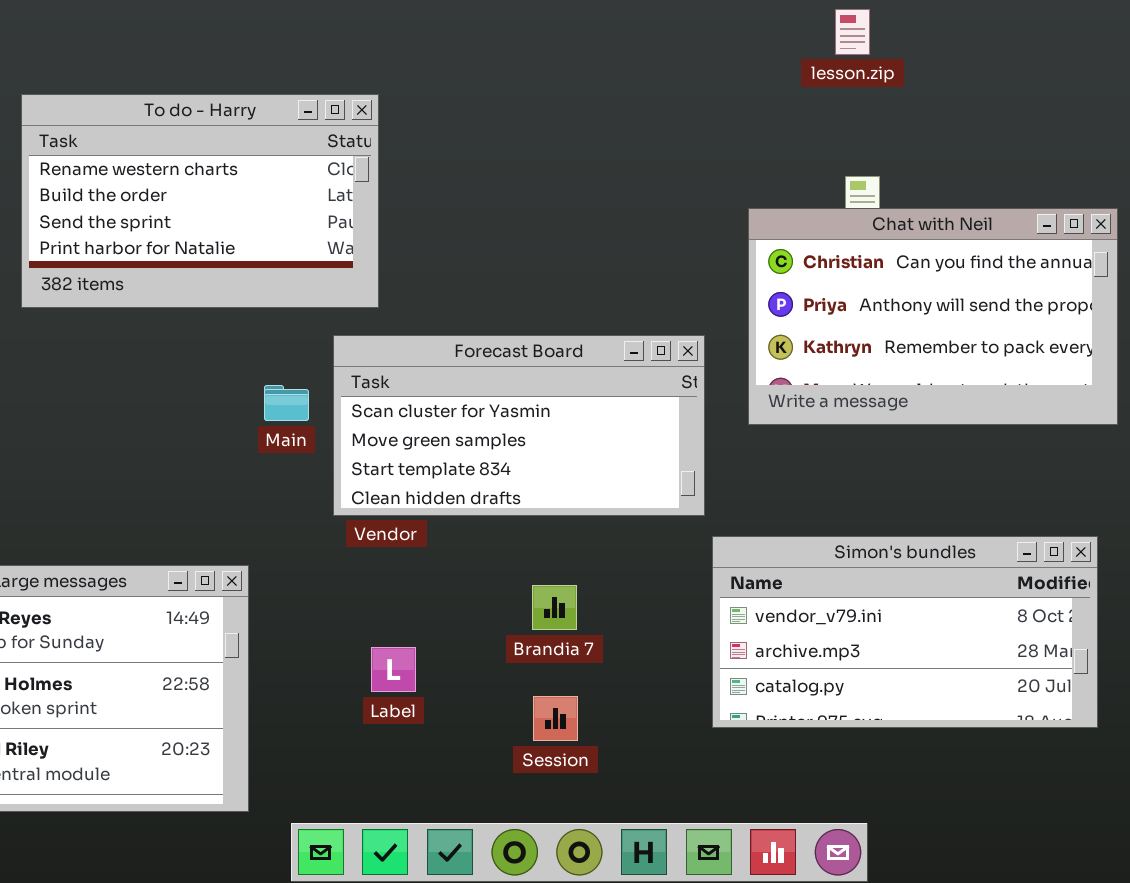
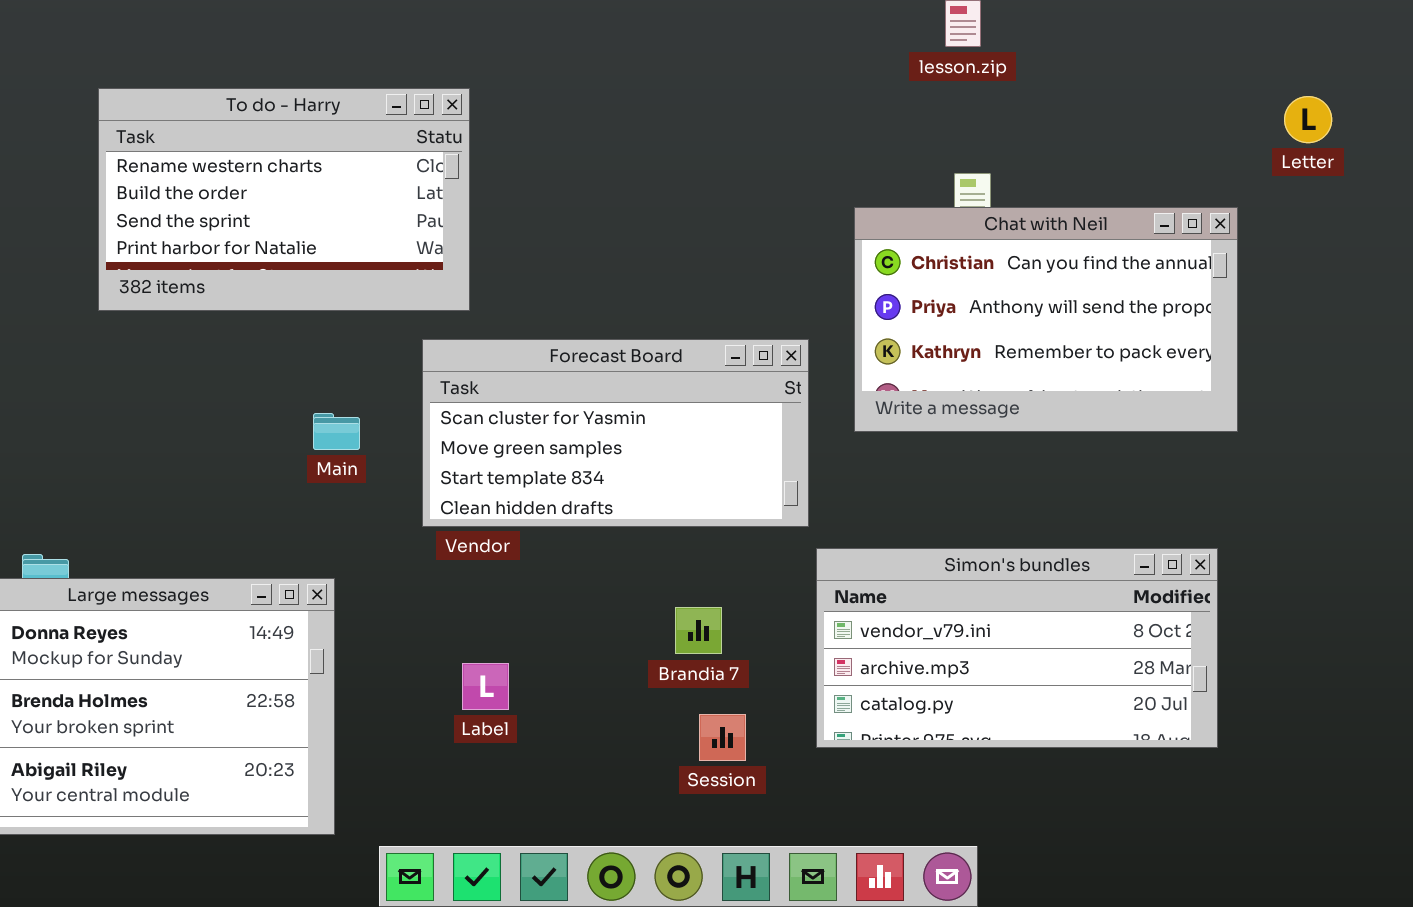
Main: [264,385,309,421] -> [313,413,360,450], moved
Brandia 7: [532,585,577,630] -> [675,607,722,654], moved
Session: [533,696,578,741] -> [699,714,746,761], moved

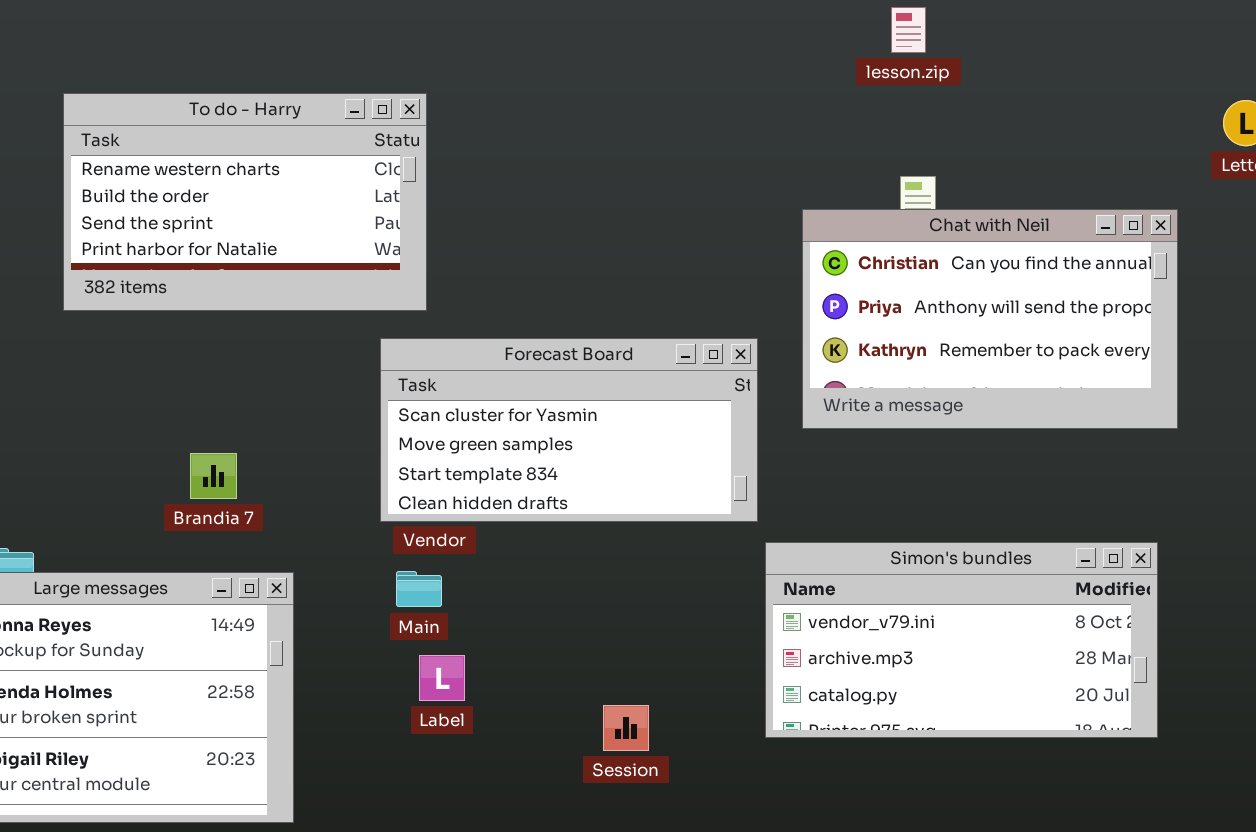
Main: [313,413,360,450] -> [396,571,442,607], moved
Brandia 7: [675,607,722,654] -> [190,453,237,499], moved
Session: [699,714,746,761] -> [603,705,649,751], moved

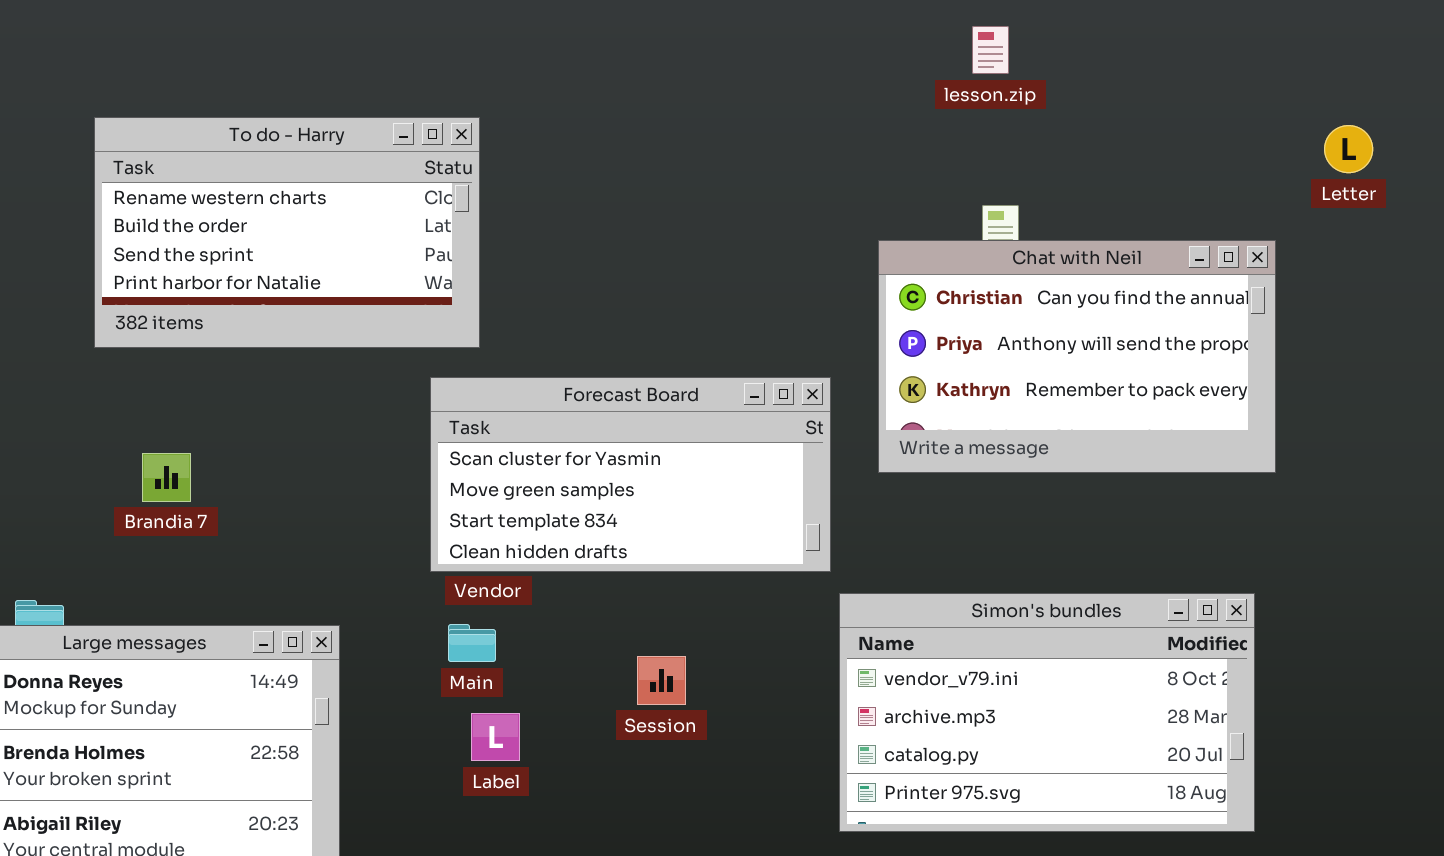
Brandia 7: [190,453,237,499] -> [142,453,191,502], moved
Simon's bundles: [765,542,1158,738] -> [839,593,1255,832], resized
Session: [603,705,649,751] -> [637,656,686,705], moved

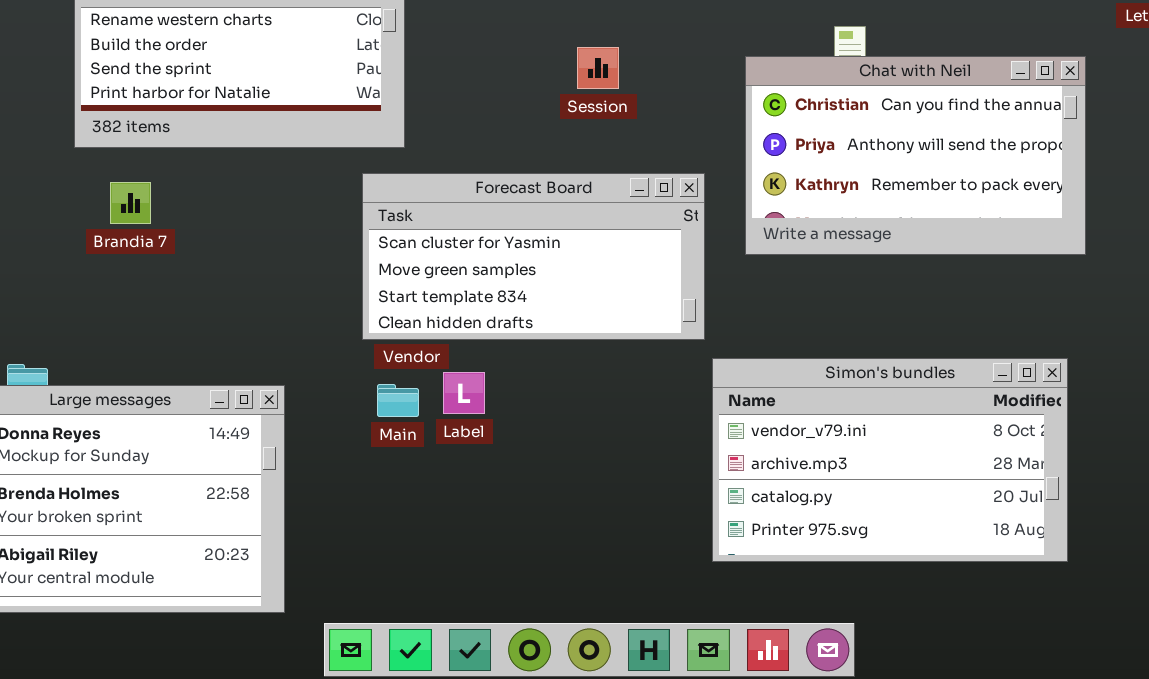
Brandia 7: [142,453,191,502] -> [110,182,151,224], moved
Session: [637,656,686,705] -> [577,47,619,89], moved
Label: [471,713,520,761] -> [443,372,485,414], moved

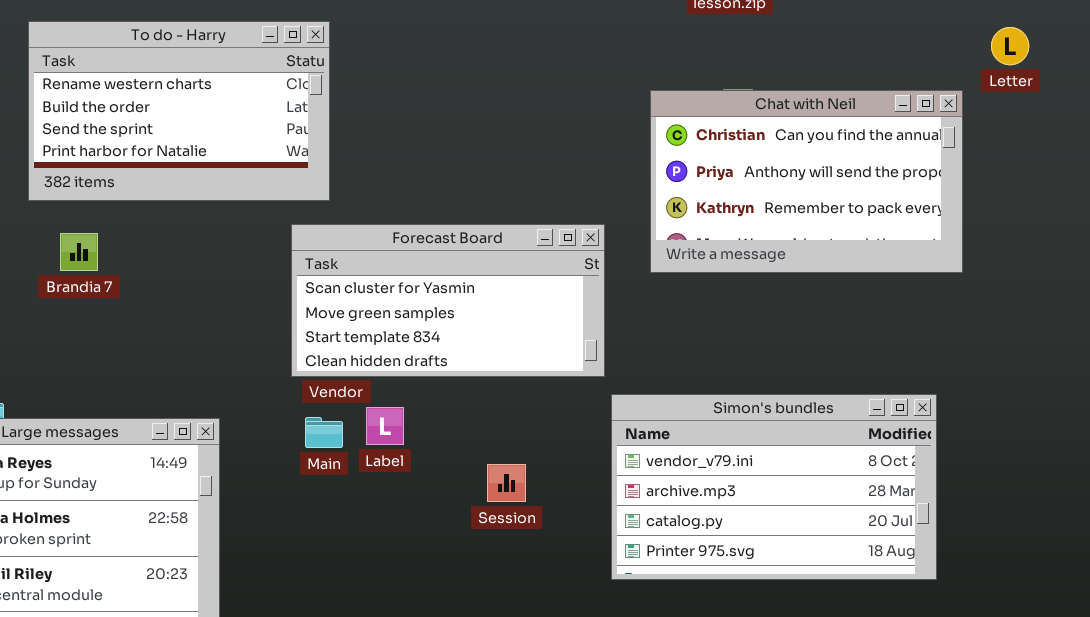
Session: [577,47,619,89] -> [487,464,526,502], moved
Chat with Neil: [745,56,1086,255] -> [650,90,963,273], moved

